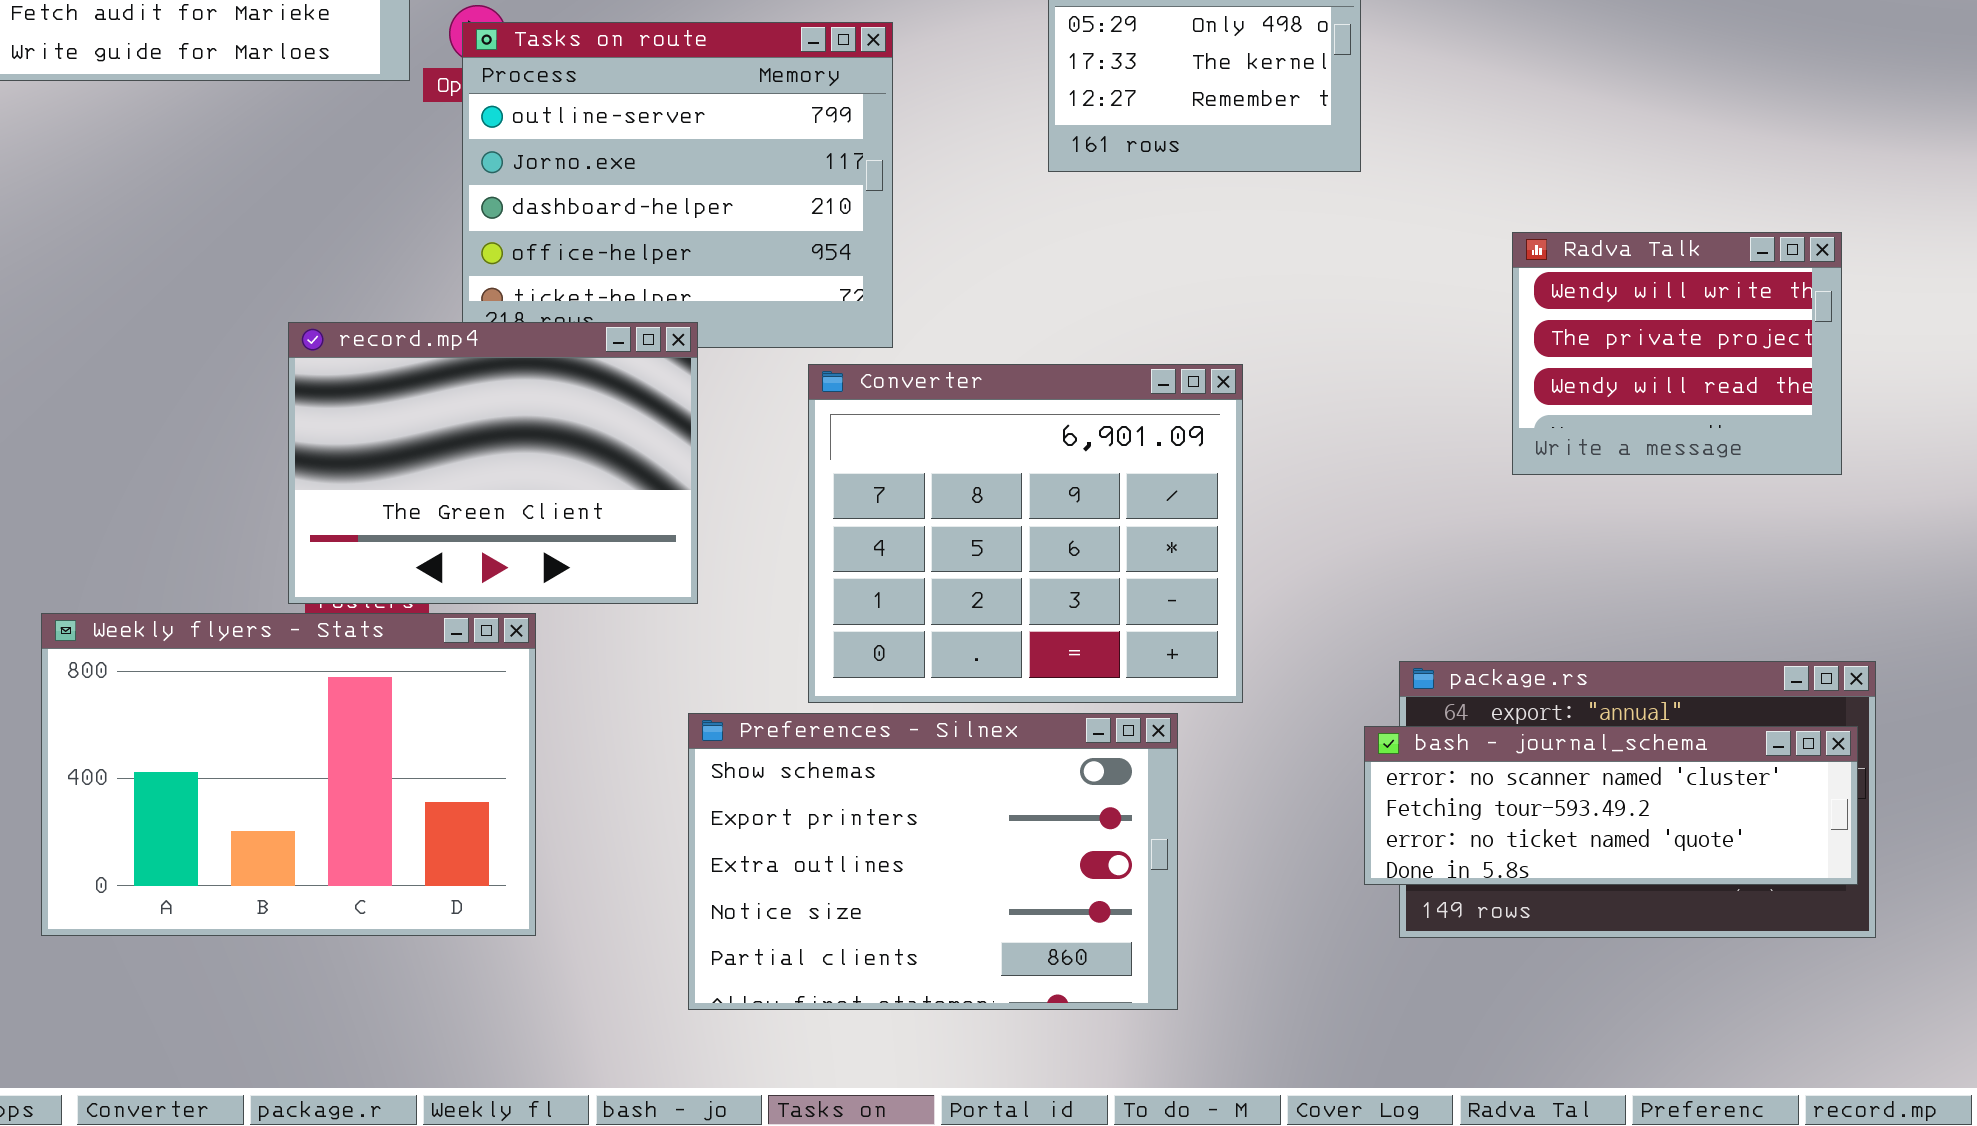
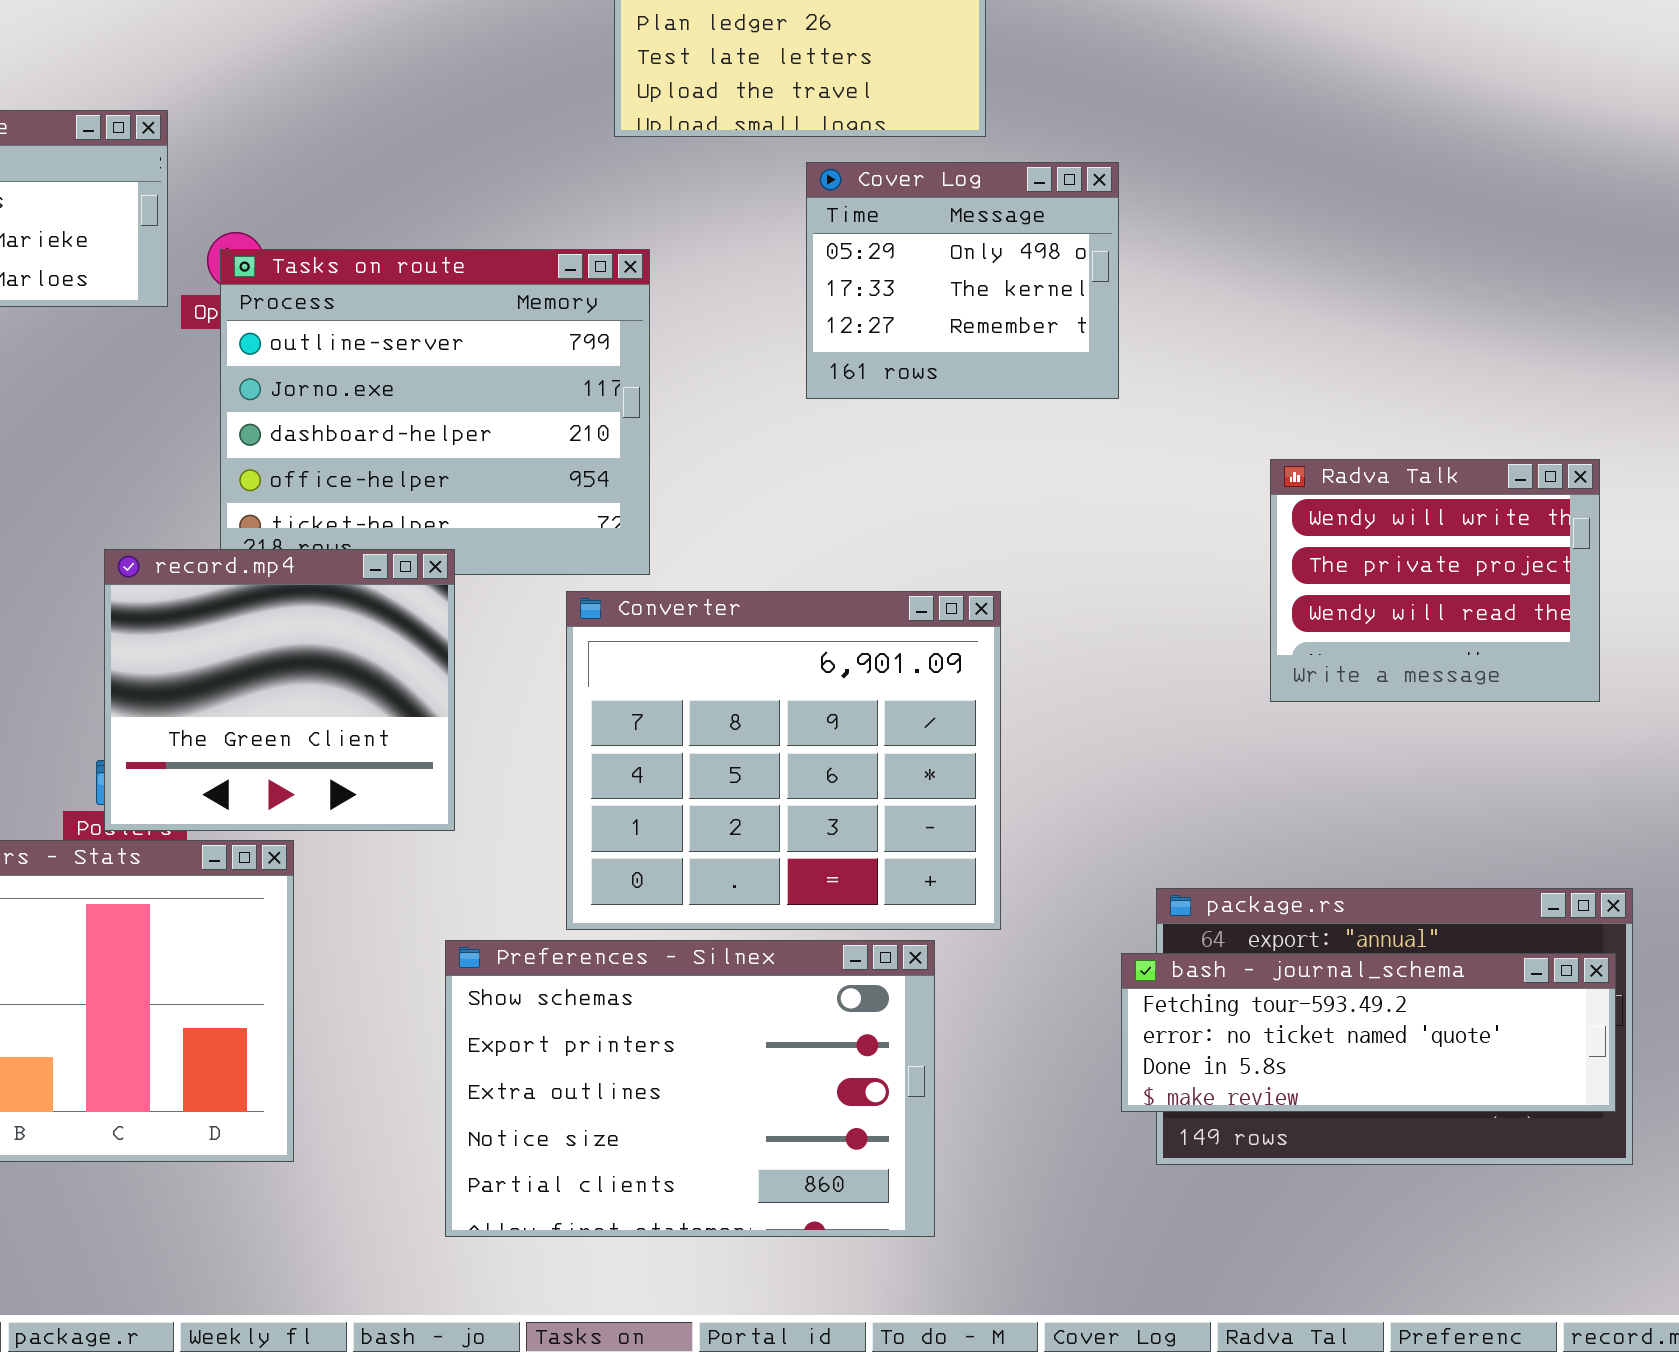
record.mp4: [288,322,698,604] -> [104,549,455,831], resized
bash - journal_schema: [1364,726,1858,885] -> [1121,953,1616,1112], scrolled down 1 row

